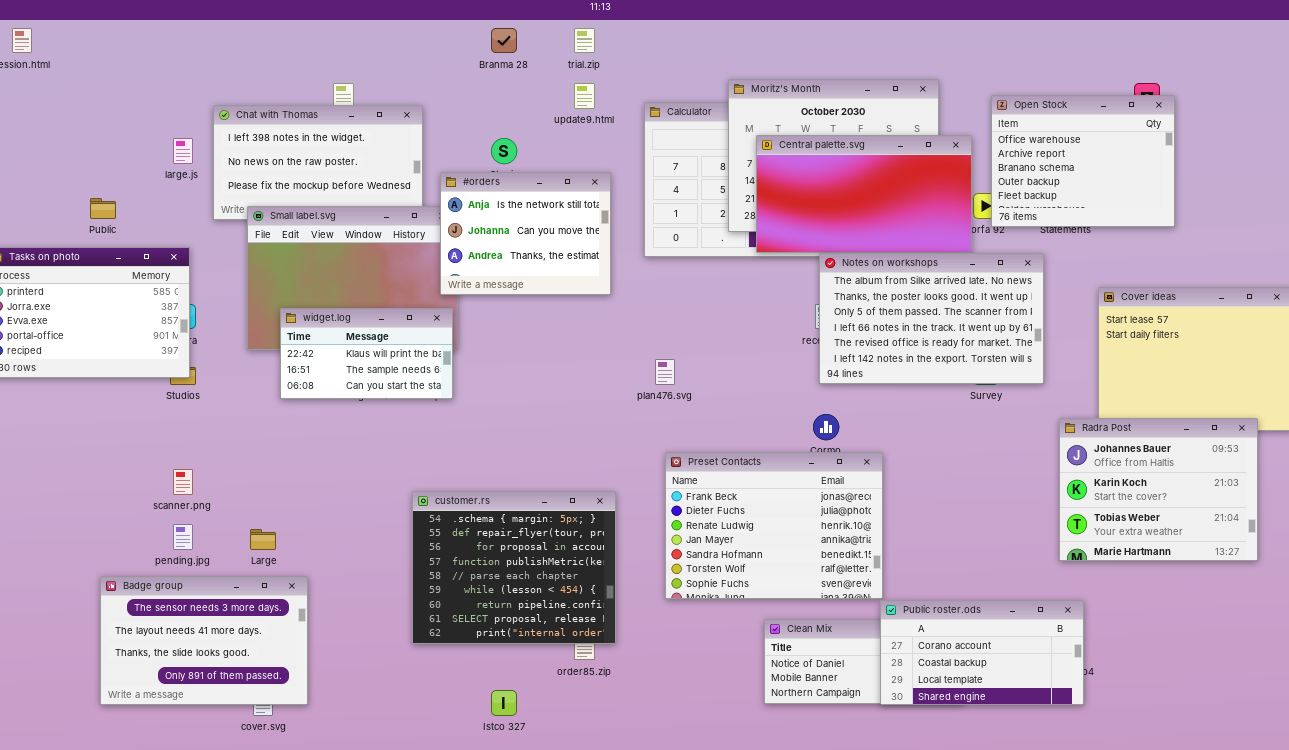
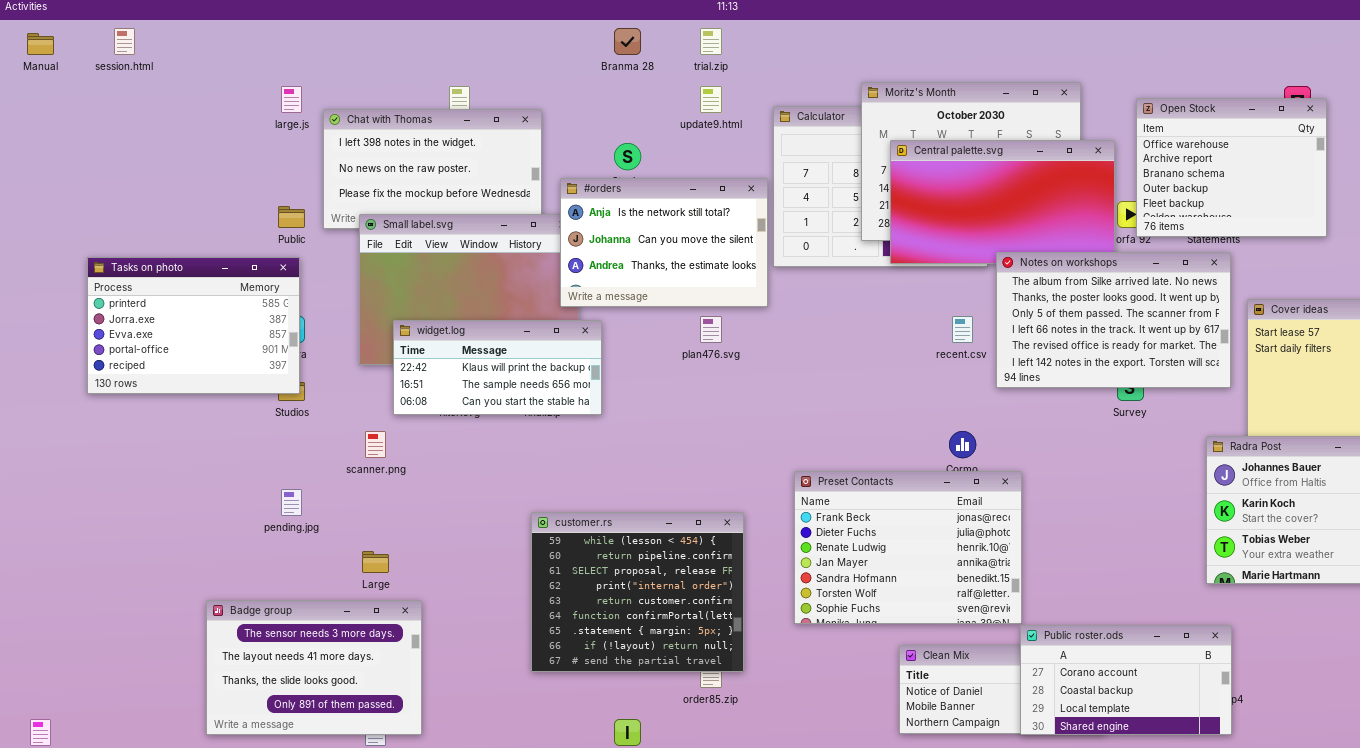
large.js: [173,138,193,164] -> [281,86,302,113], moved
#orders: [440,172,611,295] -> [560,178,768,307], resized
Public: [90,198,116,219] -> [278,206,305,228], moved
Notes on workshops: [819,253,1044,384] -> [996,252,1231,388], moved
widget.log: [280,308,453,399] -> [393,320,602,415], resized
plan476.svg: [655,359,675,385] -> [700,316,722,343], moved
scanner.png: [173,469,193,495] -> [365,431,386,458], moved
customer.rs: [412,491,616,644] -> [531,512,744,672], scrolled down 5 rows
pending.jpg: [173,524,193,550] -> [281,489,302,516], moved

